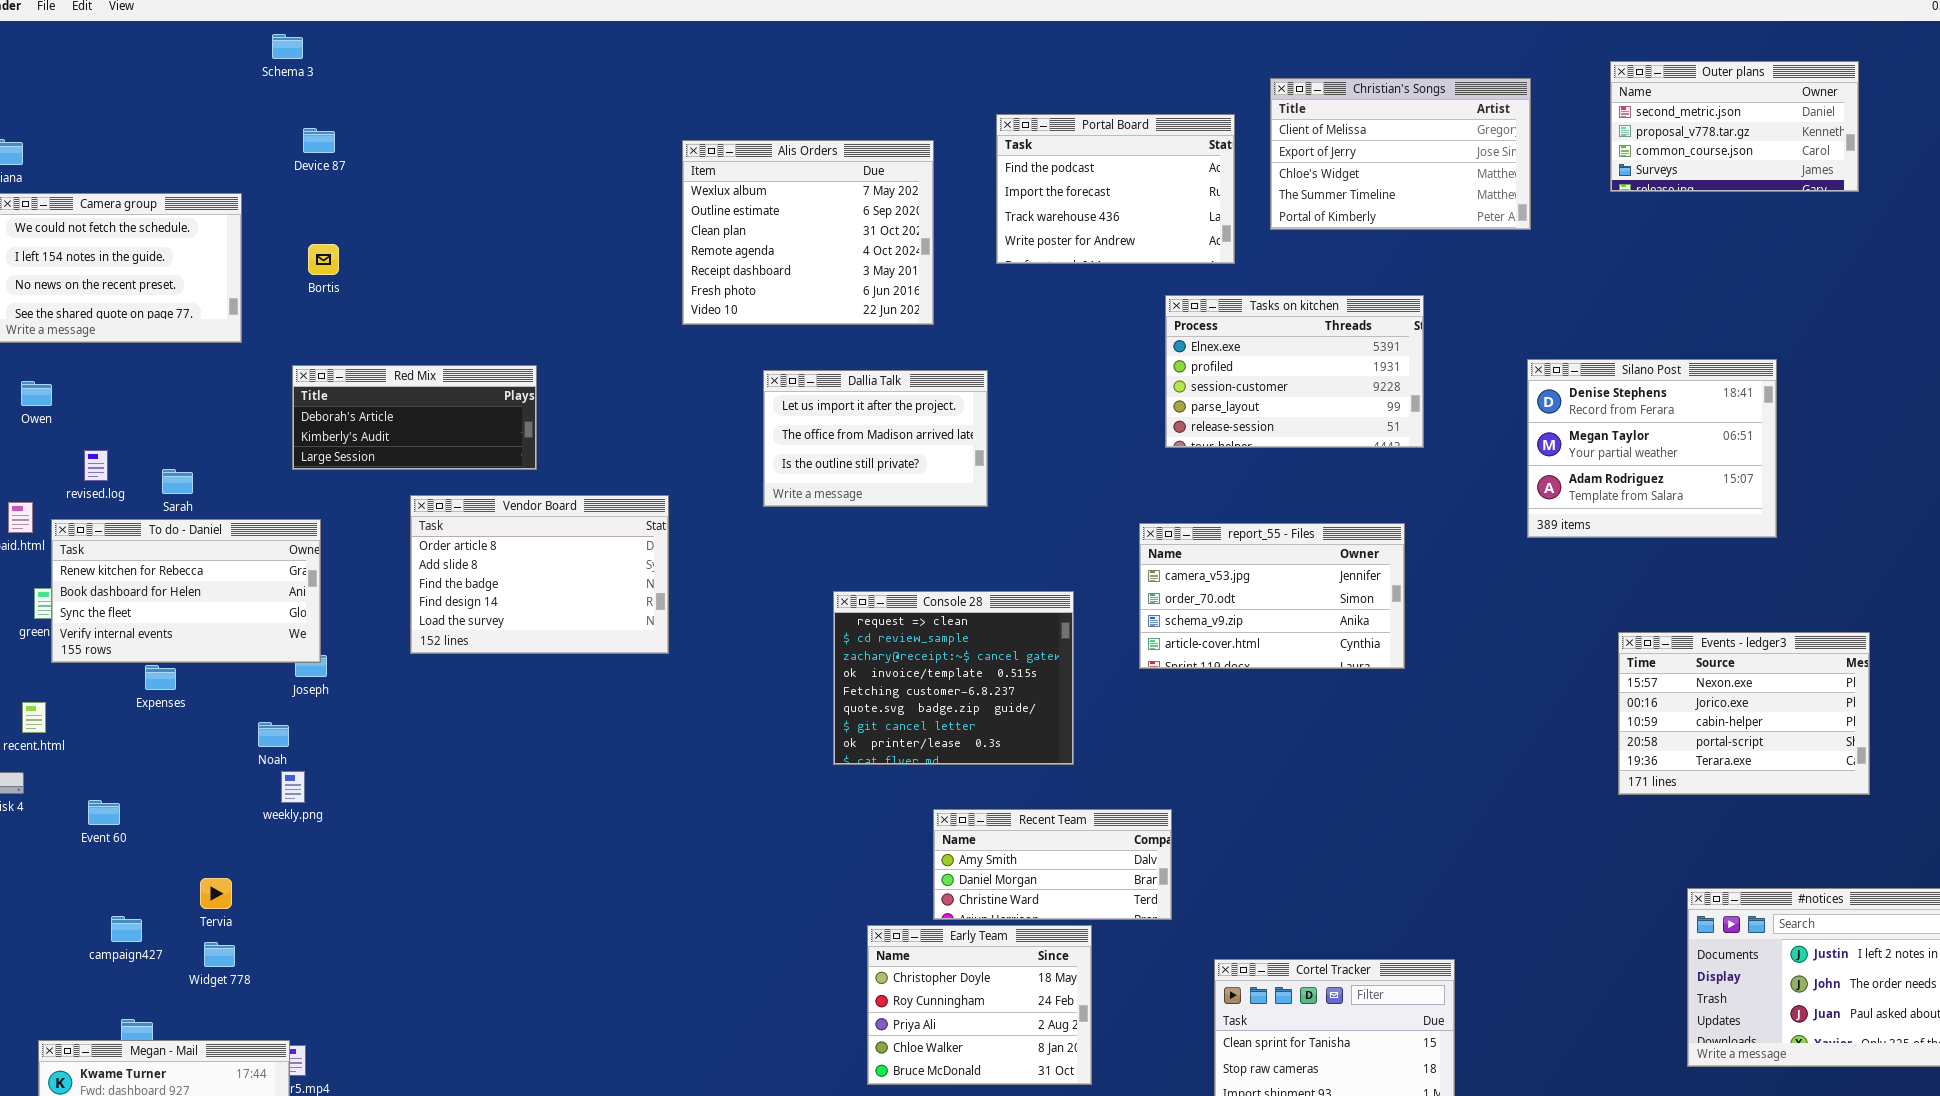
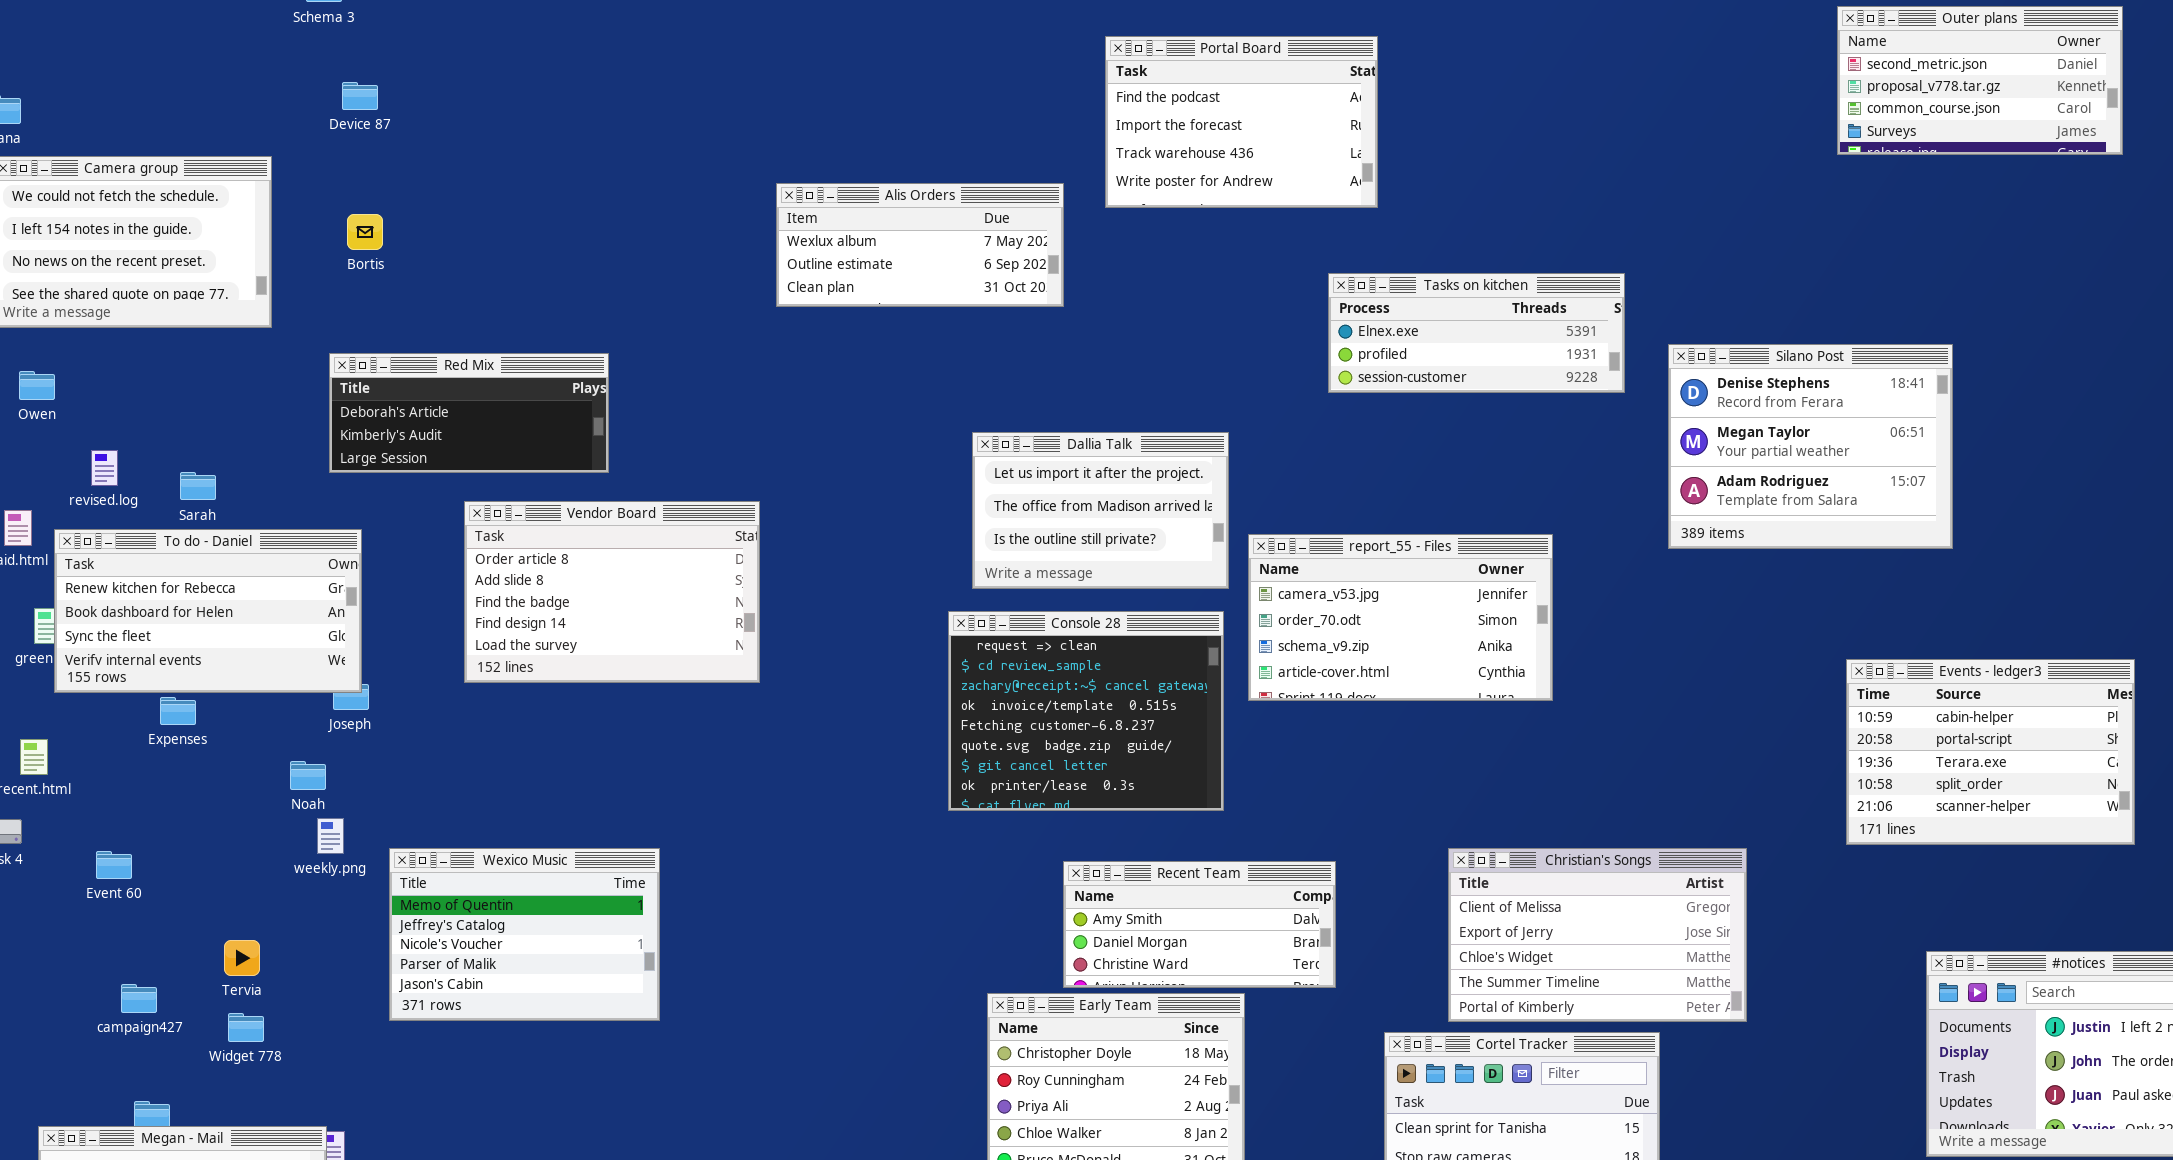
Christian's Songs: [1270,78,1531,230] -> [1448,848,1747,1022], moved
Portal Board: [996,114,1235,264] -> [1105,36,1378,208], moved
Alis Orders: [682,140,934,325] -> [776,183,1064,307], resized
Tasks on kitchen: [1165,295,1424,448] -> [1328,273,1625,393], resized
Silano Post: [1527,359,1777,538] -> [1668,344,1953,549], moved
Dallia Talk: [763,370,988,507] -> [972,432,1229,589], moved
report_55 - Files: [1139,523,1405,669] -> [1248,534,1553,701], moved
Events - ledger3: [1618,632,1870,795] -> [1846,659,2135,845], scrolled down 2 rows
Wexico Music: none -> [389,848,660,1021], opened

